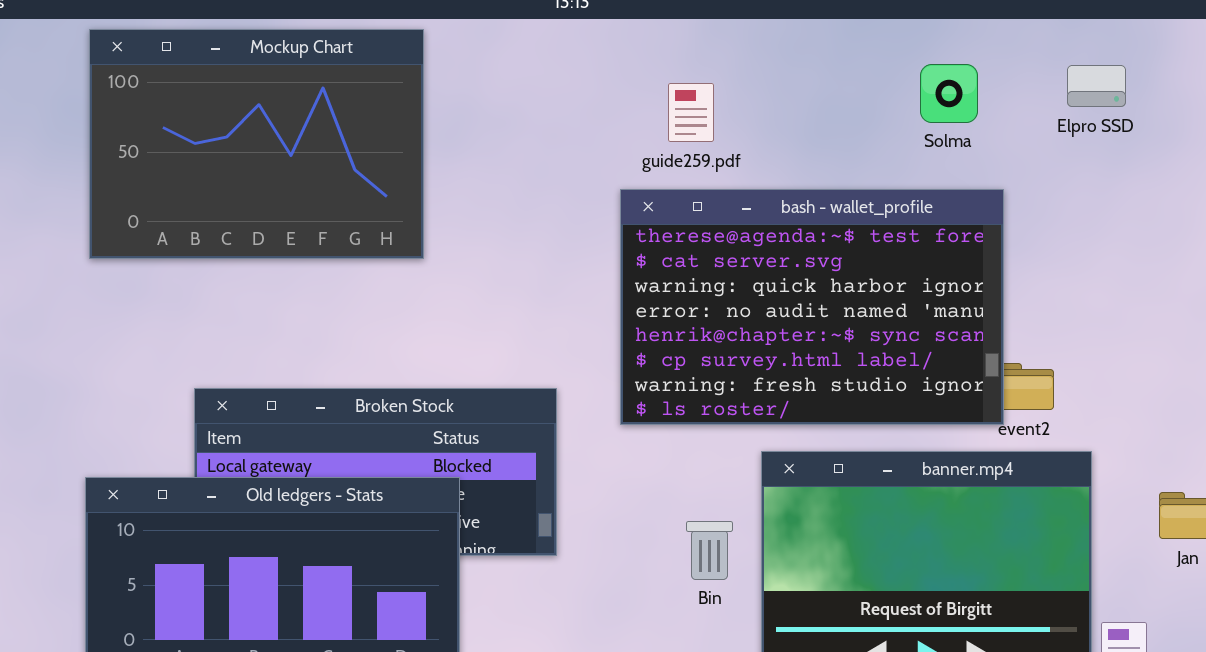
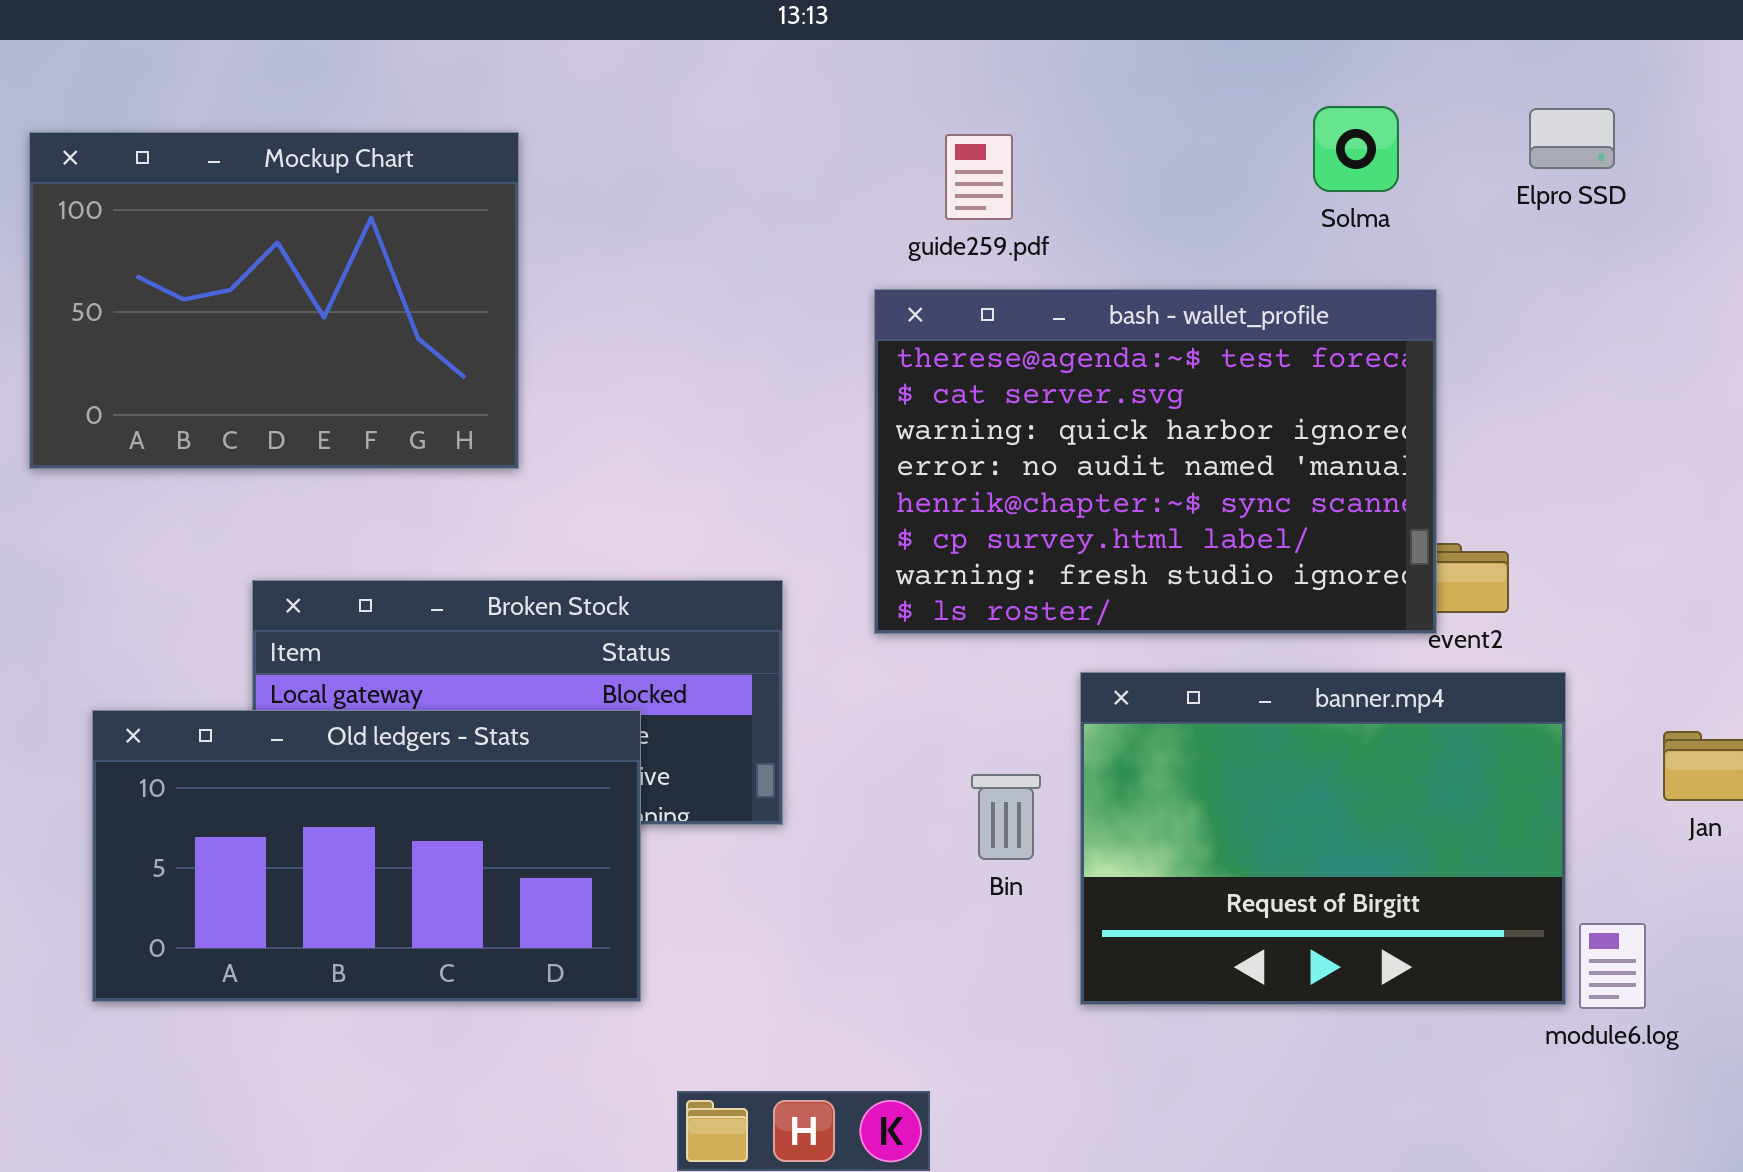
Mockup Chart: [89,29,424,259] -> [29,132,519,469], moved

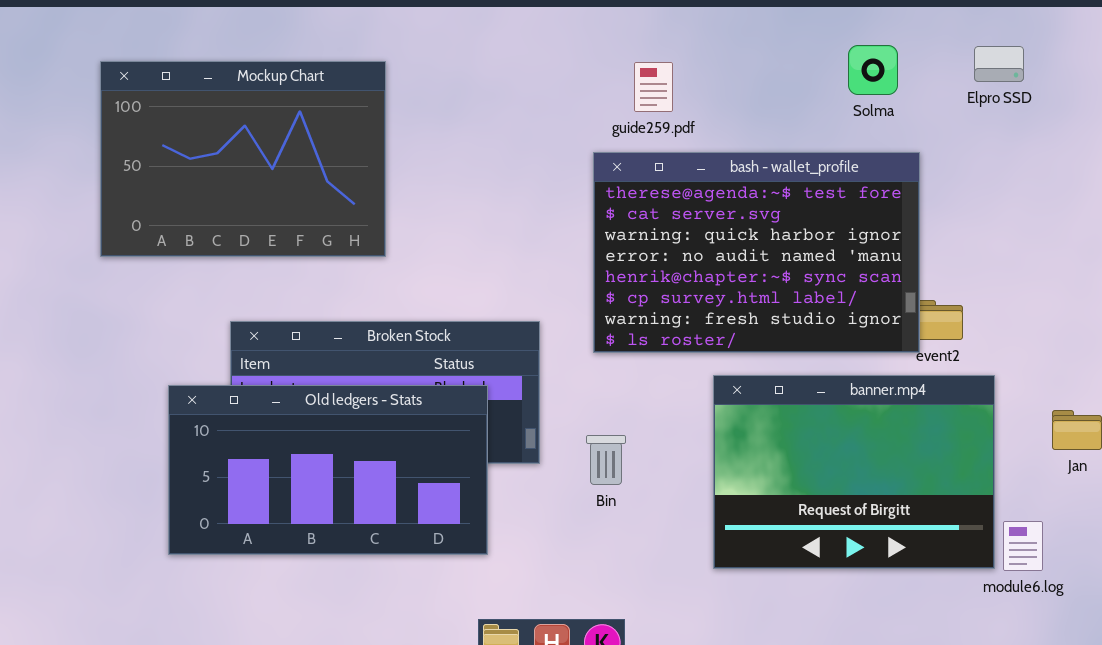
Old ledgers - Stats: [92,710,641,1002] -> [168,385,488,555], moved
Bin: [971,774,1041,860] -> [586,435,626,485], moved

